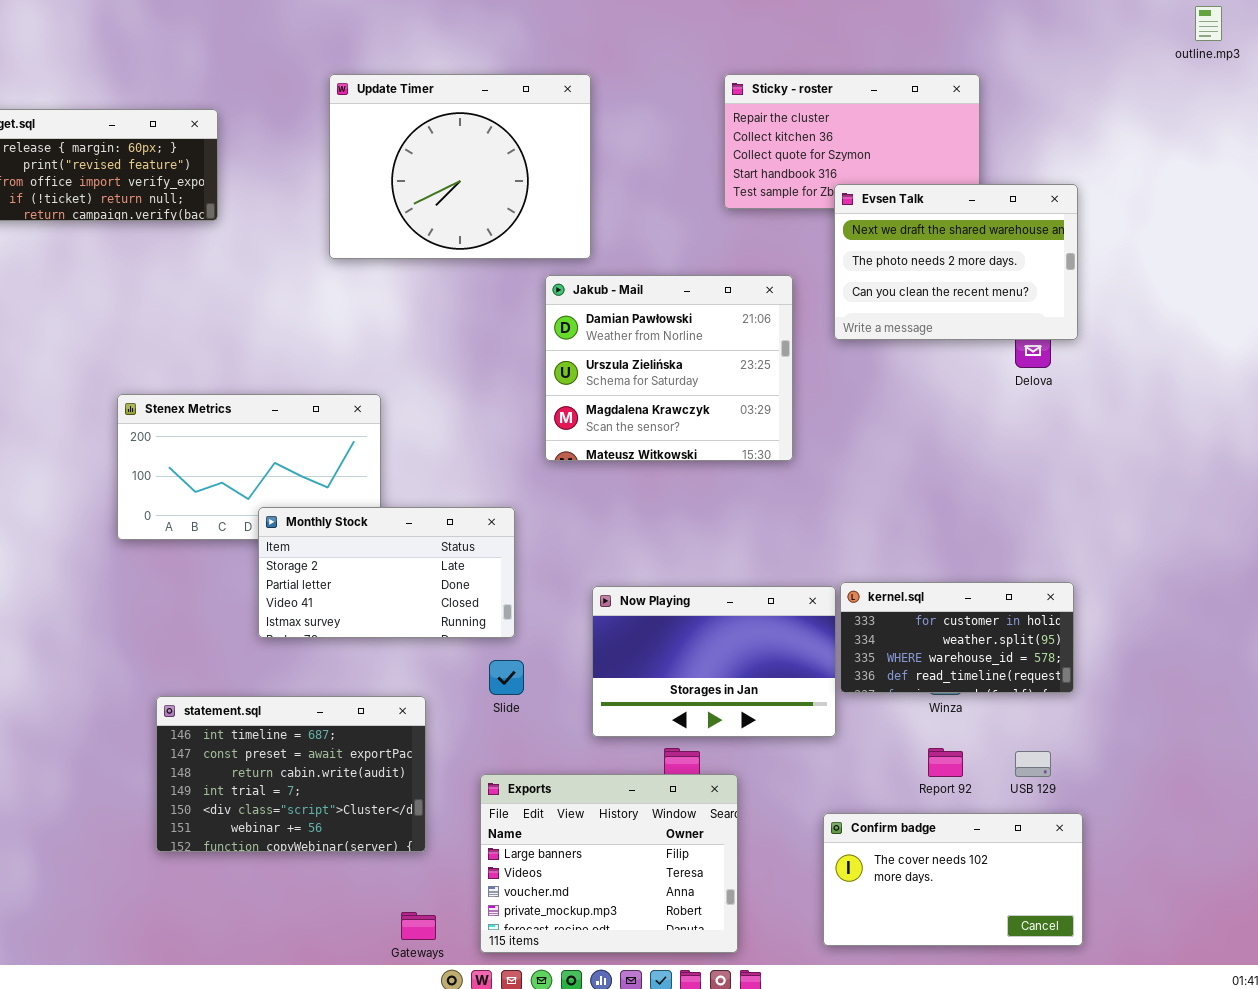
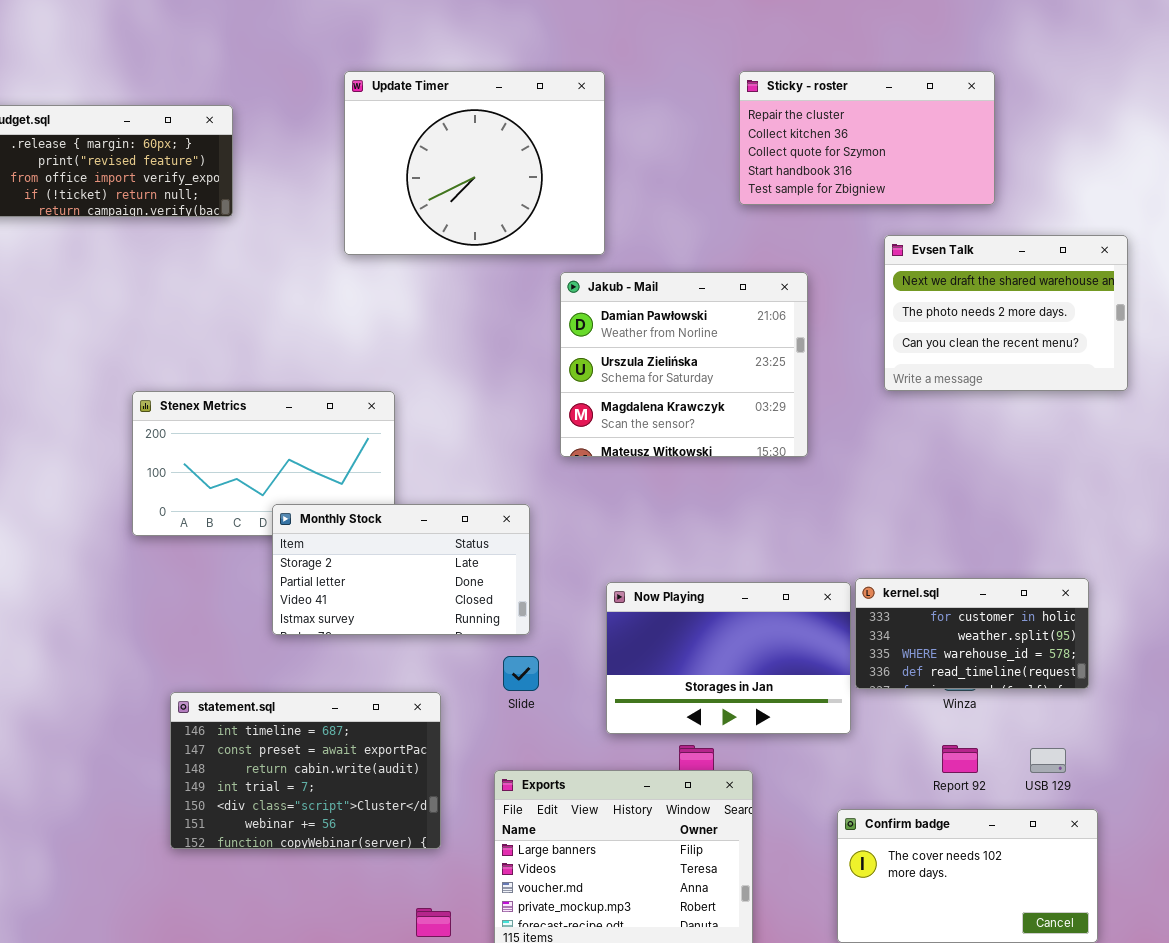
Evsen Talk: [834,184,1078,340] -> [884,235,1128,391], moved

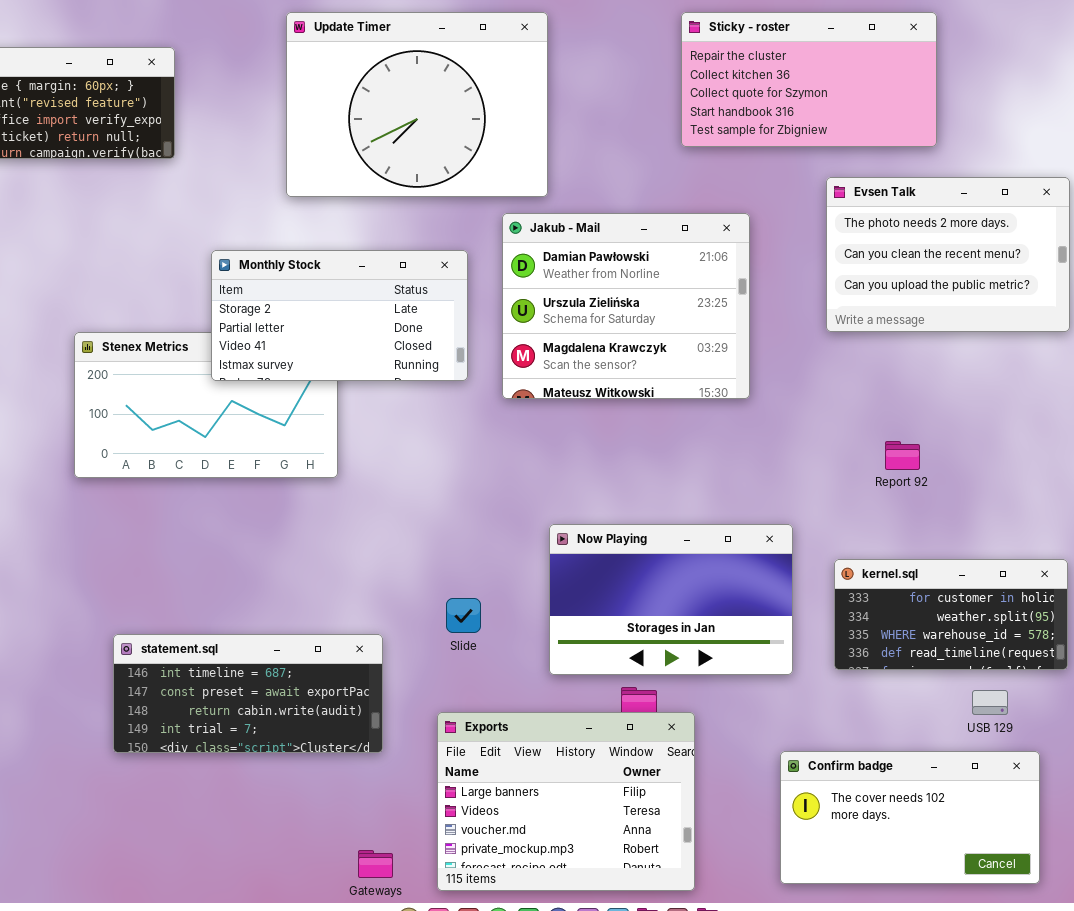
Evsen Talk: [884,235,1128,391] -> [826,177,1070,332], scrolled down 1 row
Monthly Stock: [272,504,530,635] -> [211,250,468,381], moved
kernel.sql: [855,578,1089,689] -> [834,559,1068,670], moved
statement.sql: [170,692,441,849] -> [113,634,383,753], resized
Report 92: [942,745,978,773] -> [885,441,920,470], moved

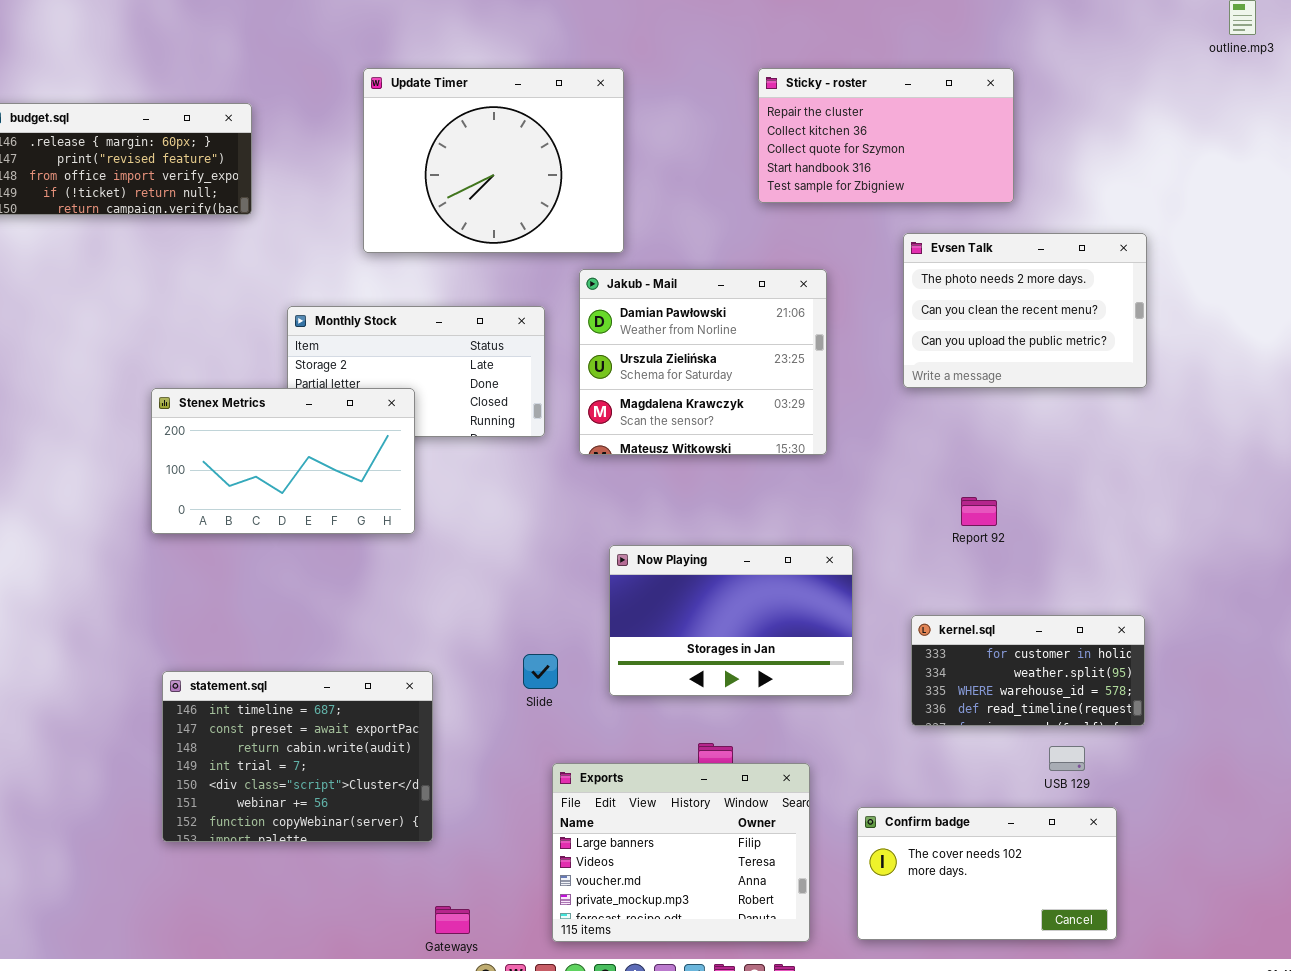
Stenex Metrics: [74,332,338,478] -> [151,388,415,534], raised
Now Playing: [549,524,793,675] -> [609,545,853,696], moved
statement.sql: [113,634,383,753] -> [162,671,433,842], moved, resized
Exports: [437,712,695,891] -> [552,763,810,942], moved

